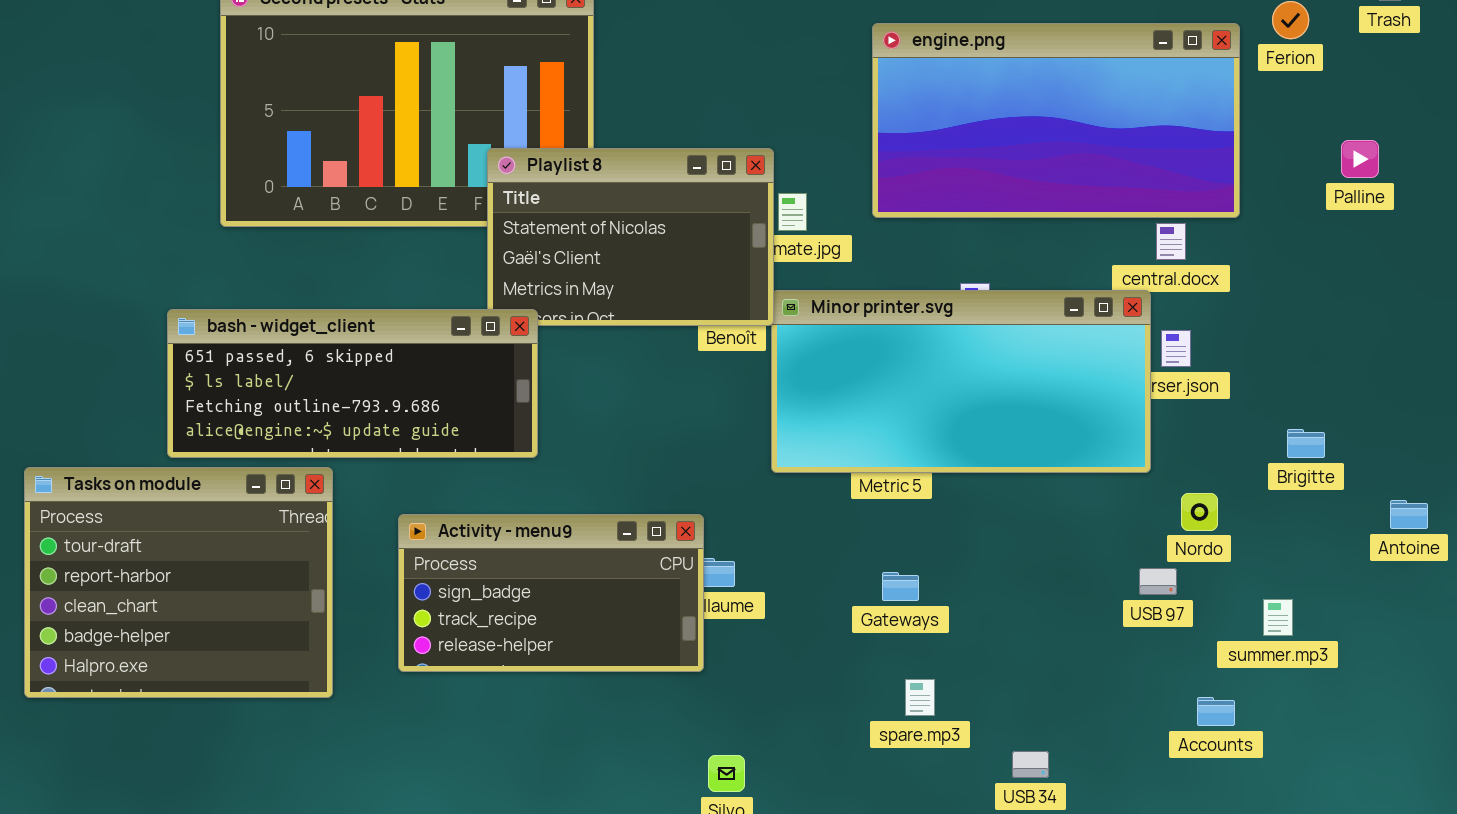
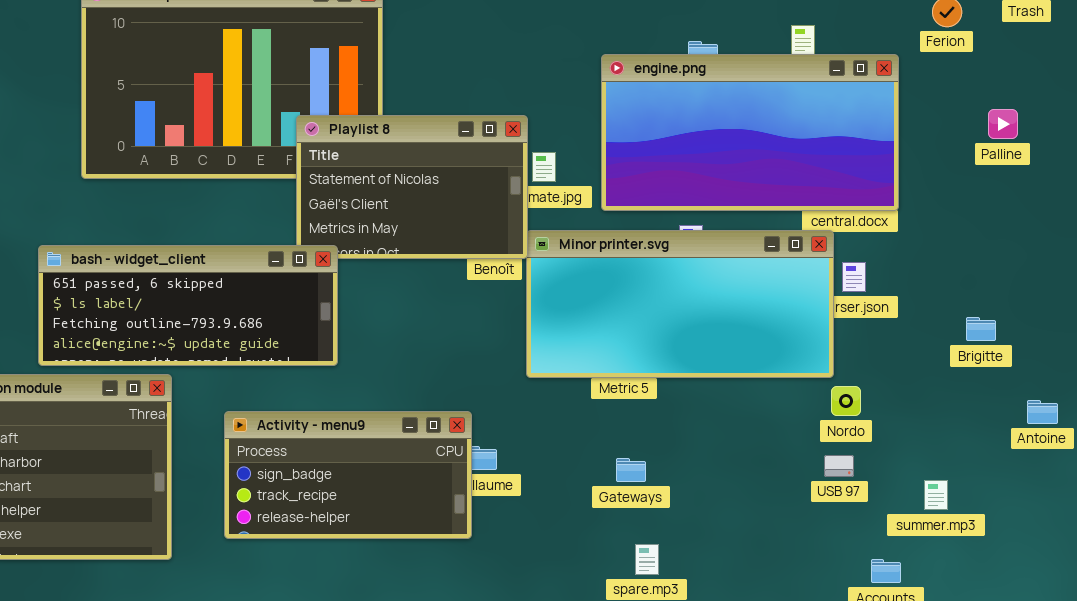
engine.png: [872,23,1240,218] -> [601,54,899,211], moved
Brigitte: [1287,429,1325,458] -> [966,317,996,341], moved
Nordo: [1181,493,1218,531] -> [831,386,861,416], moved

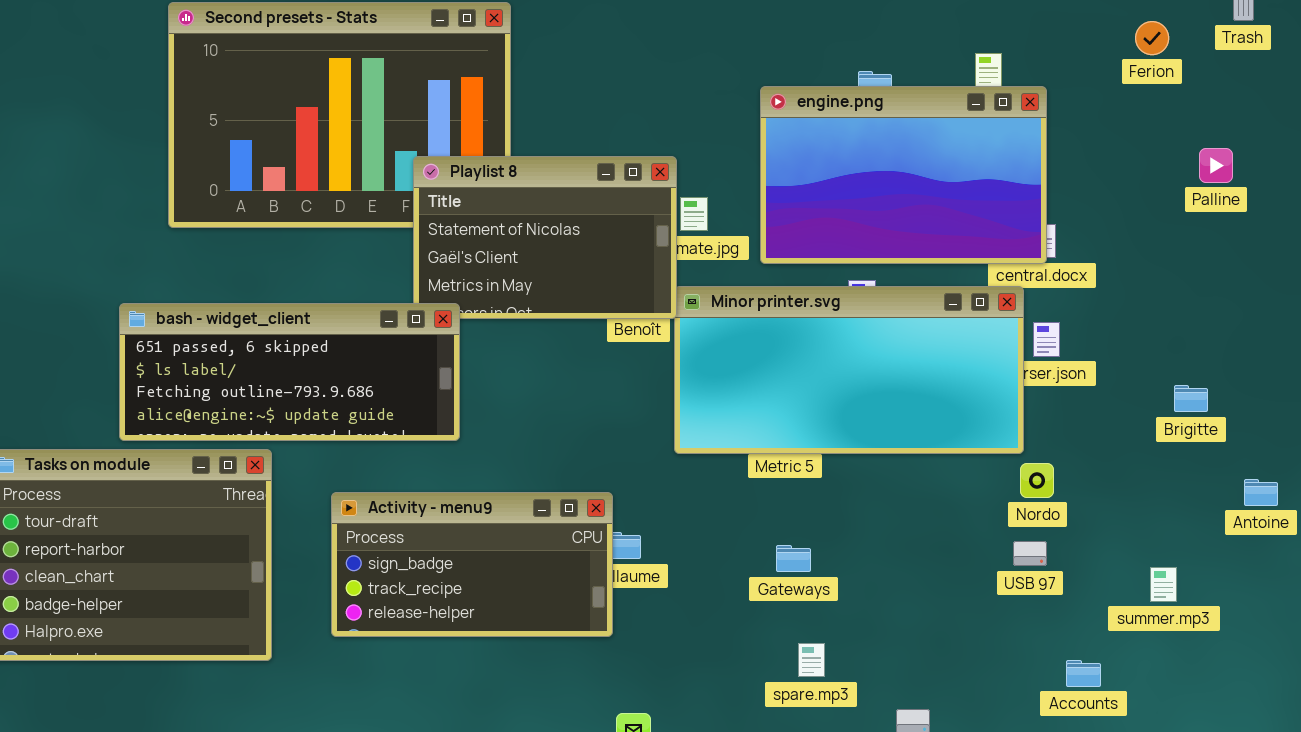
engine.png: [601,54,899,211] -> [760,86,1047,264], resized
summer.mp3: [924,480,948,510] -> [1150,567,1177,602], moved

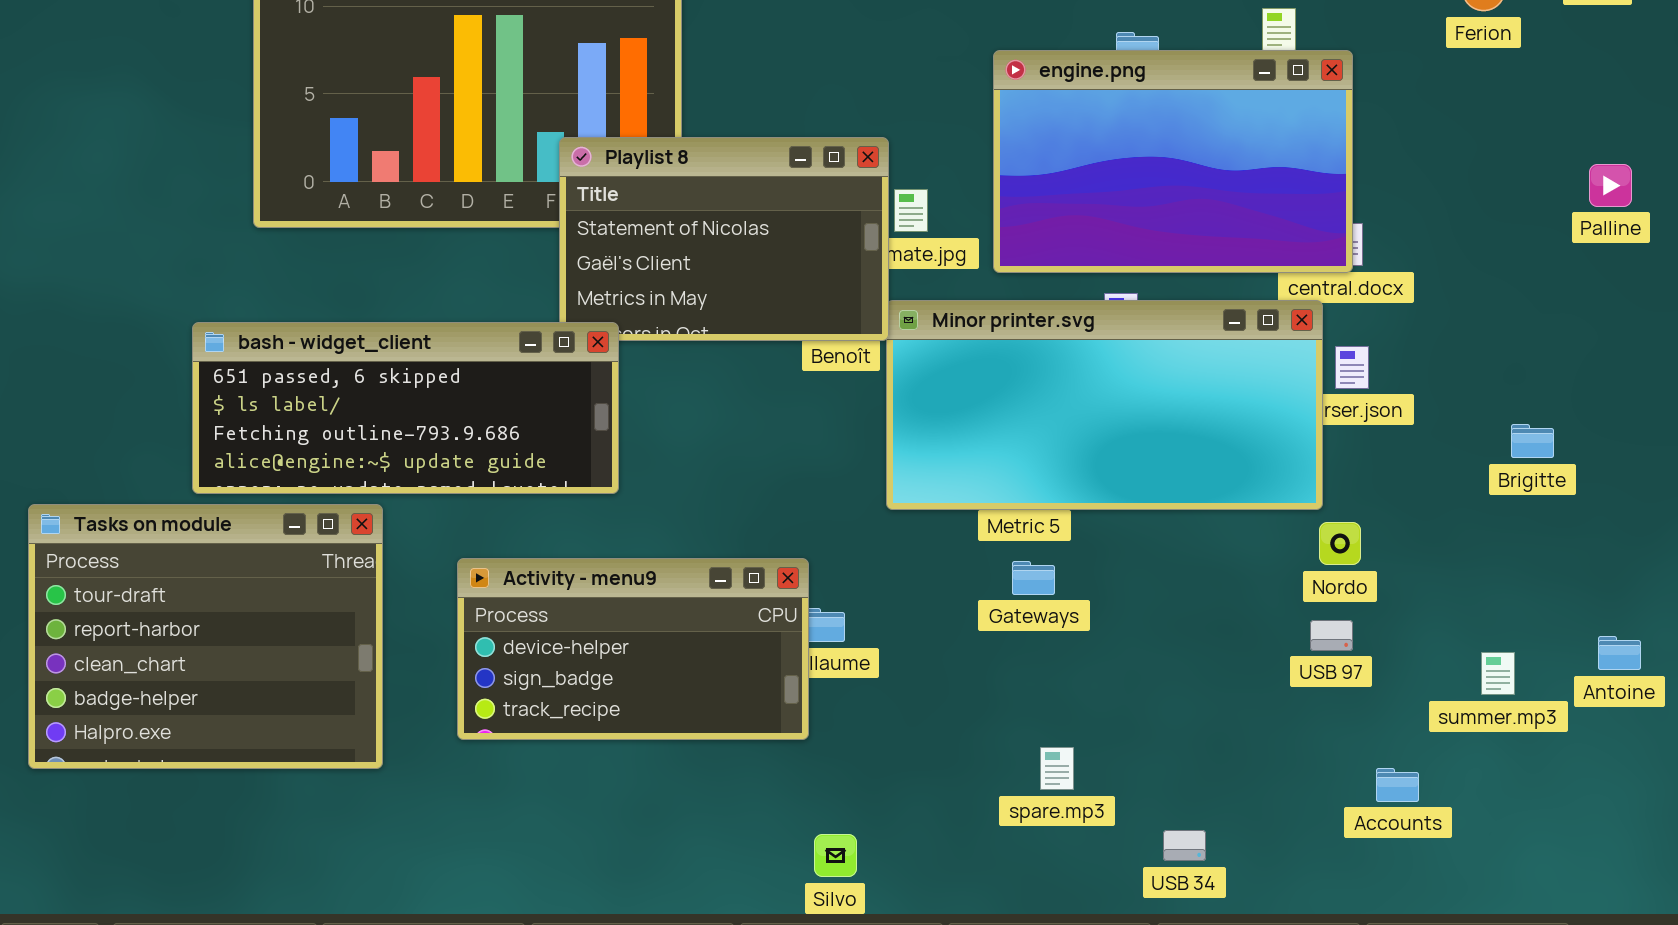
Palline: [1199,148,1233,183] -> [1589,164,1632,207], moved
Antoine: [1244,479,1278,506] -> [1598,636,1641,670], moved
Activity - menu9: [331,492,613,637] -> [457,558,809,740], scrolled up 1 row
Gateways: [776,545,811,572] -> [1012,561,1055,595], moved

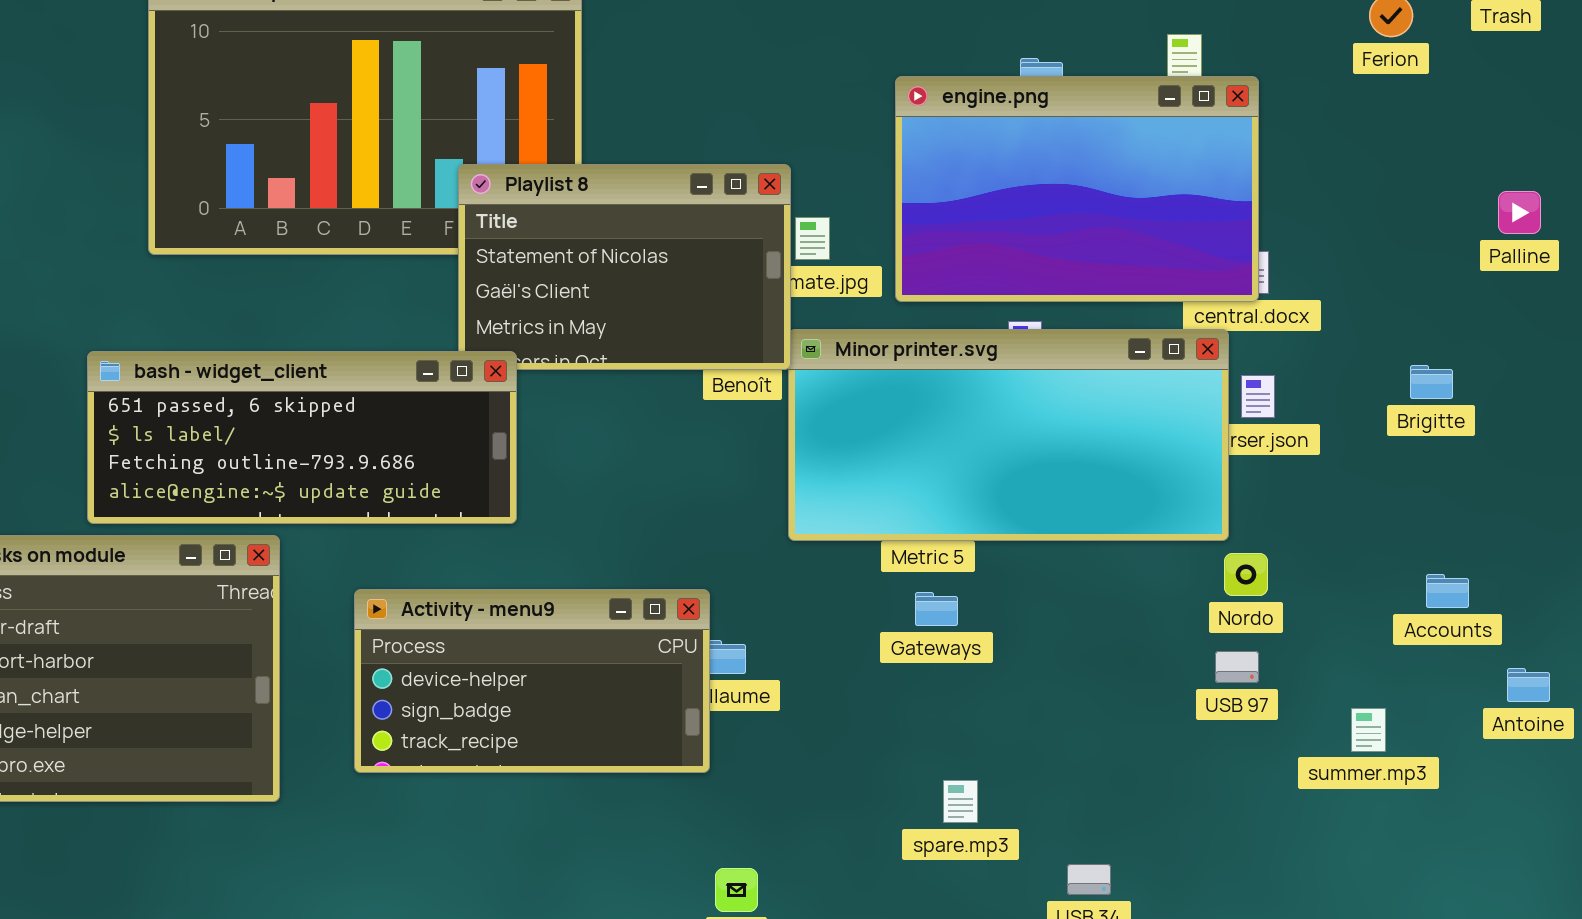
Brigitte: [1511,424,1554,458] -> [1410,365,1453,399], moved
summer.mp3: [1481,652,1515,695] -> [1351,708,1386,752], moved
Accounts: [1376,768,1419,802] -> [1426,574,1469,608], moved

